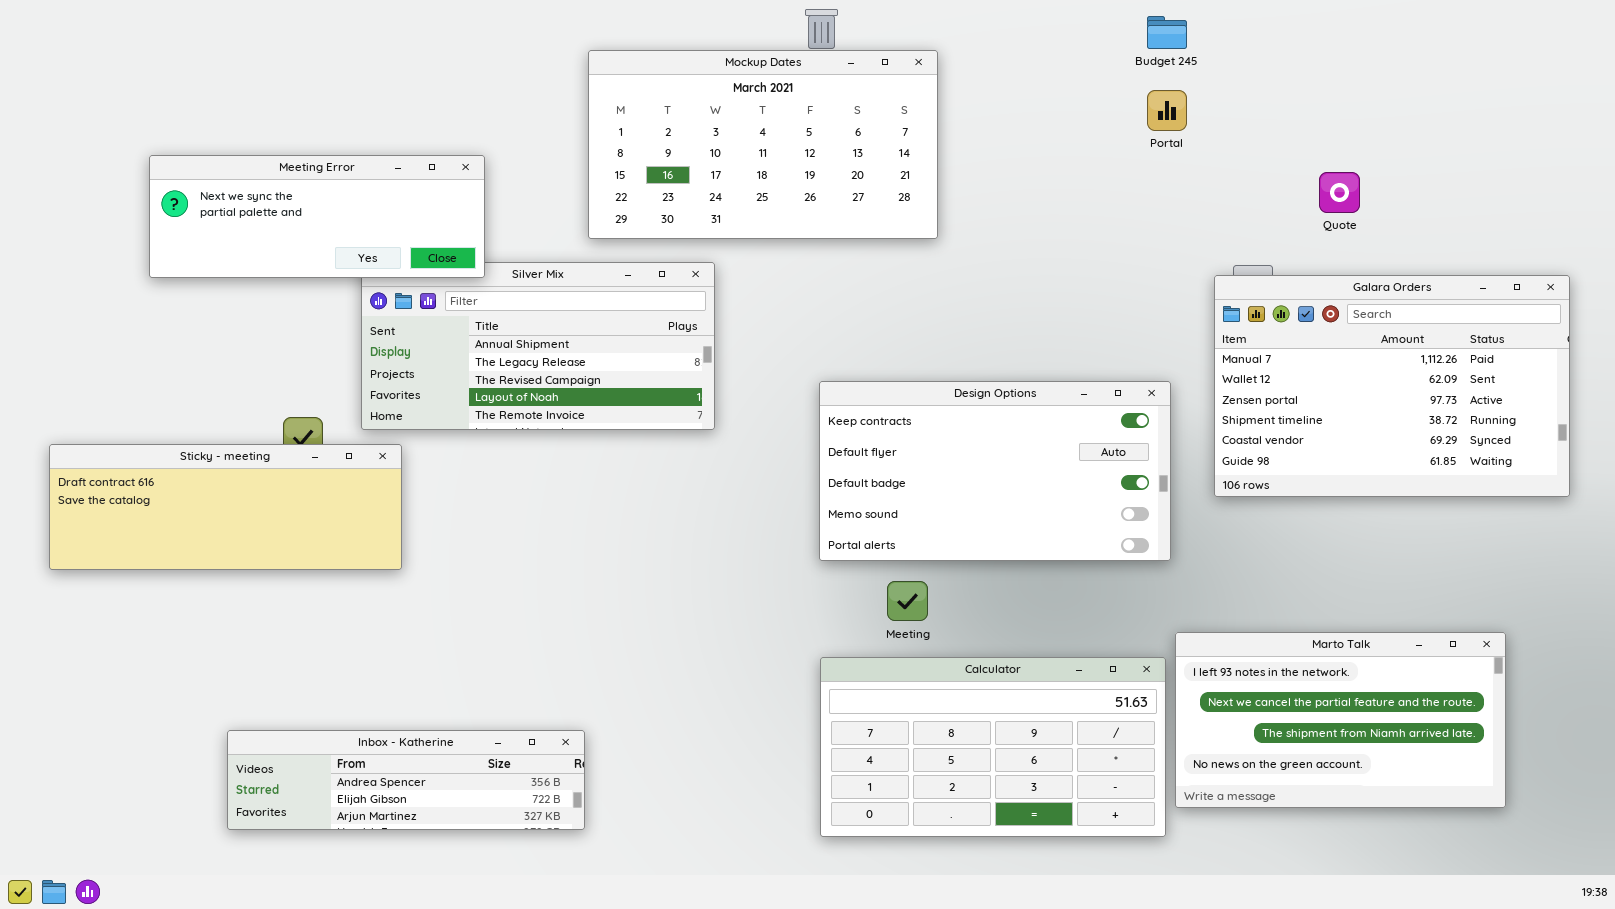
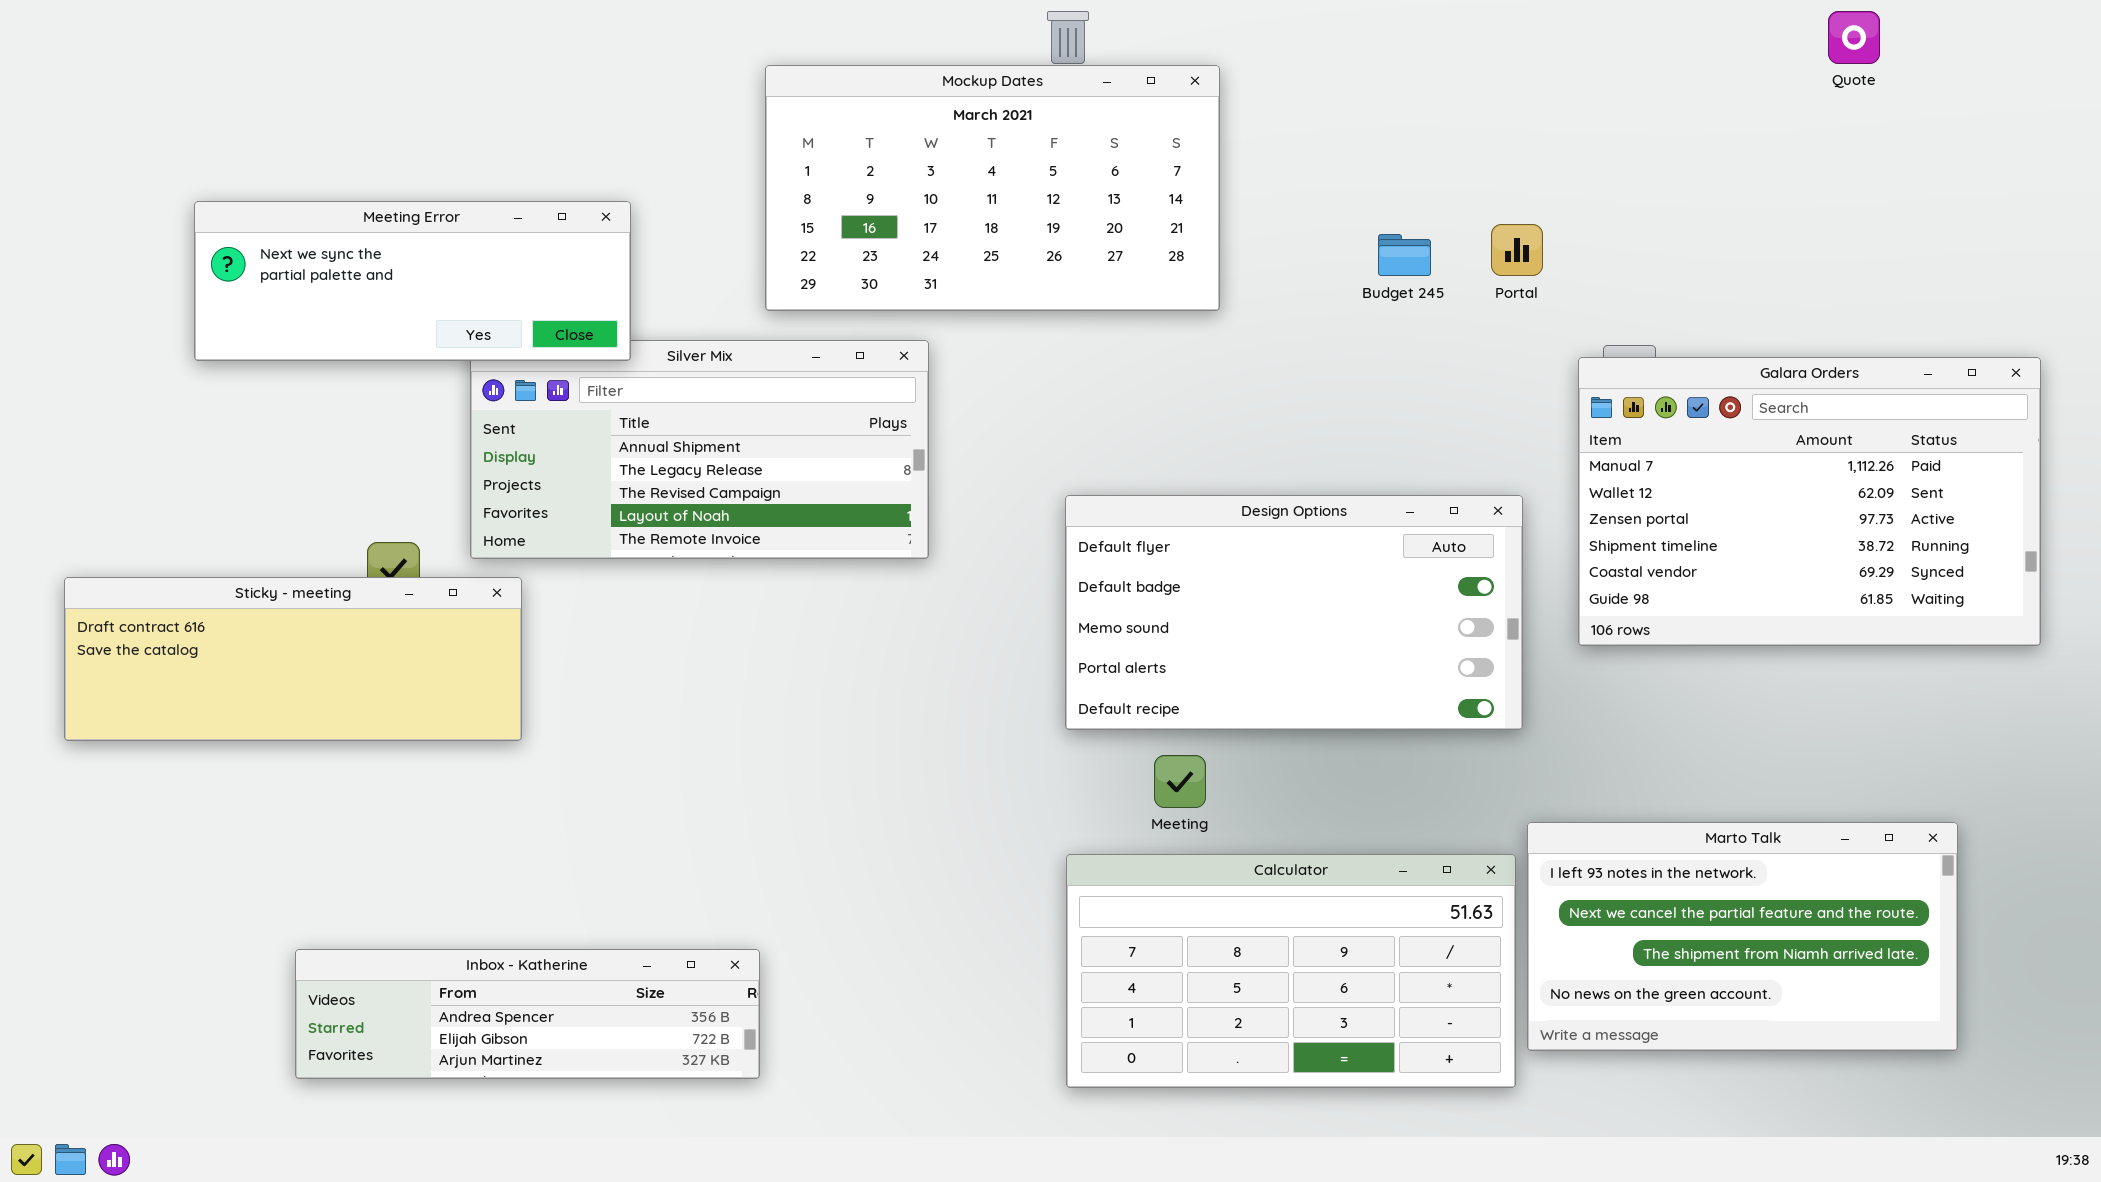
Budget 245: [1147,16,1187,49] -> [1378,234,1431,276], moved
Portal: [1147,90,1187,131] -> [1491,224,1543,276], moved
Quote: [1319,172,1360,213] -> [1828,11,1880,64], moved
Design Options: [819,381,1171,561] -> [1065,495,1523,730], scrolled down 1 row

